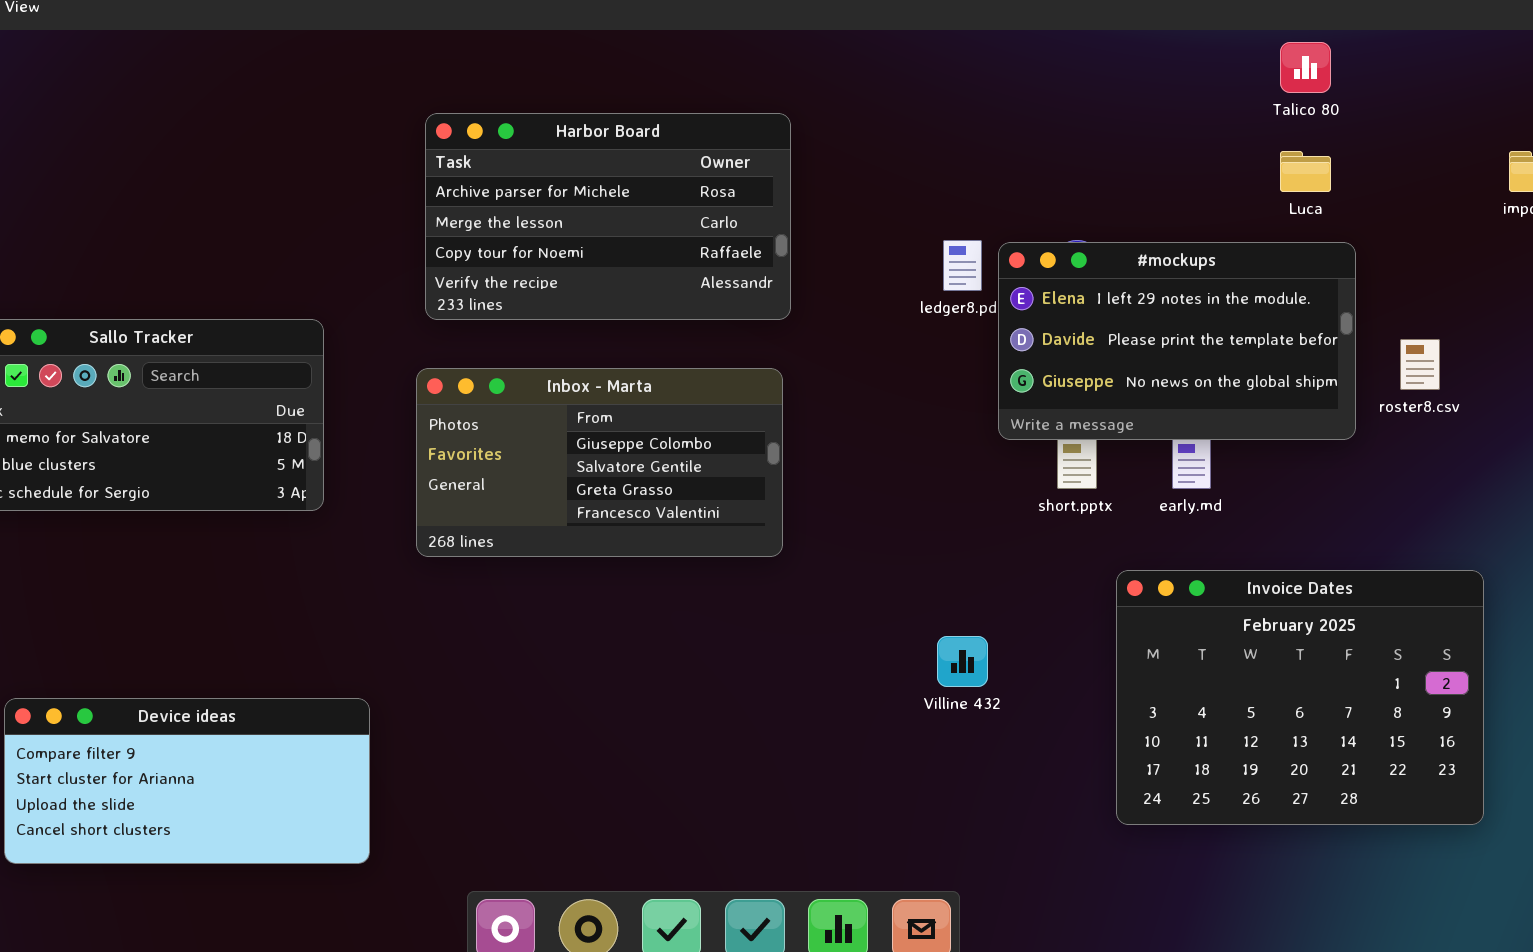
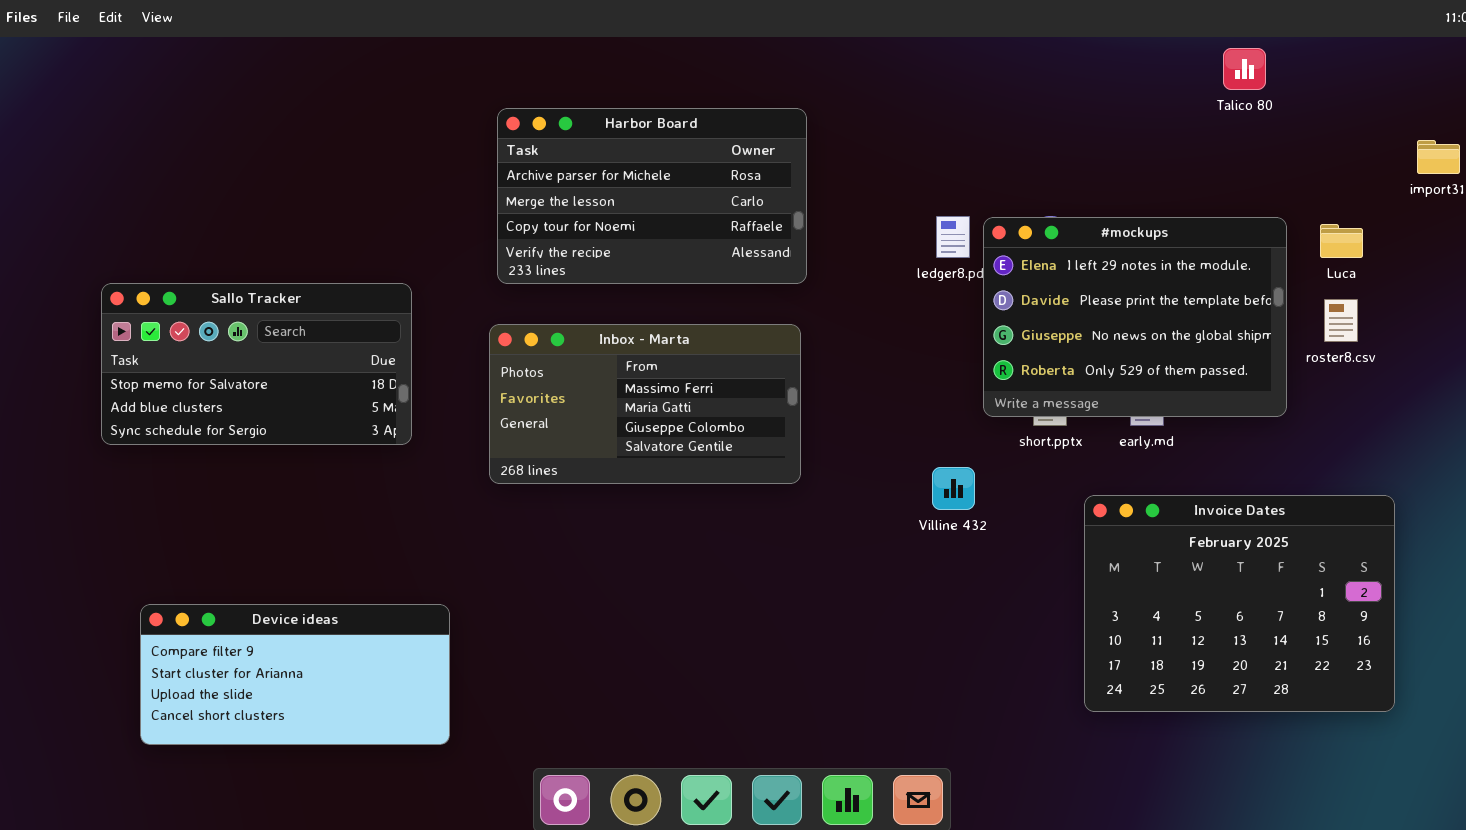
Luca: [1280,151,1331,192] -> [1320,224,1363,258], moved
#mockups: [998,242,1356,440] -> [983,217,1287,417], resized
Inbox - Marta: [416,368,783,557] -> [489,324,801,484], scrolled up 2 rows
Villine 432: [937,636,988,687] -> [932,467,975,510], moved

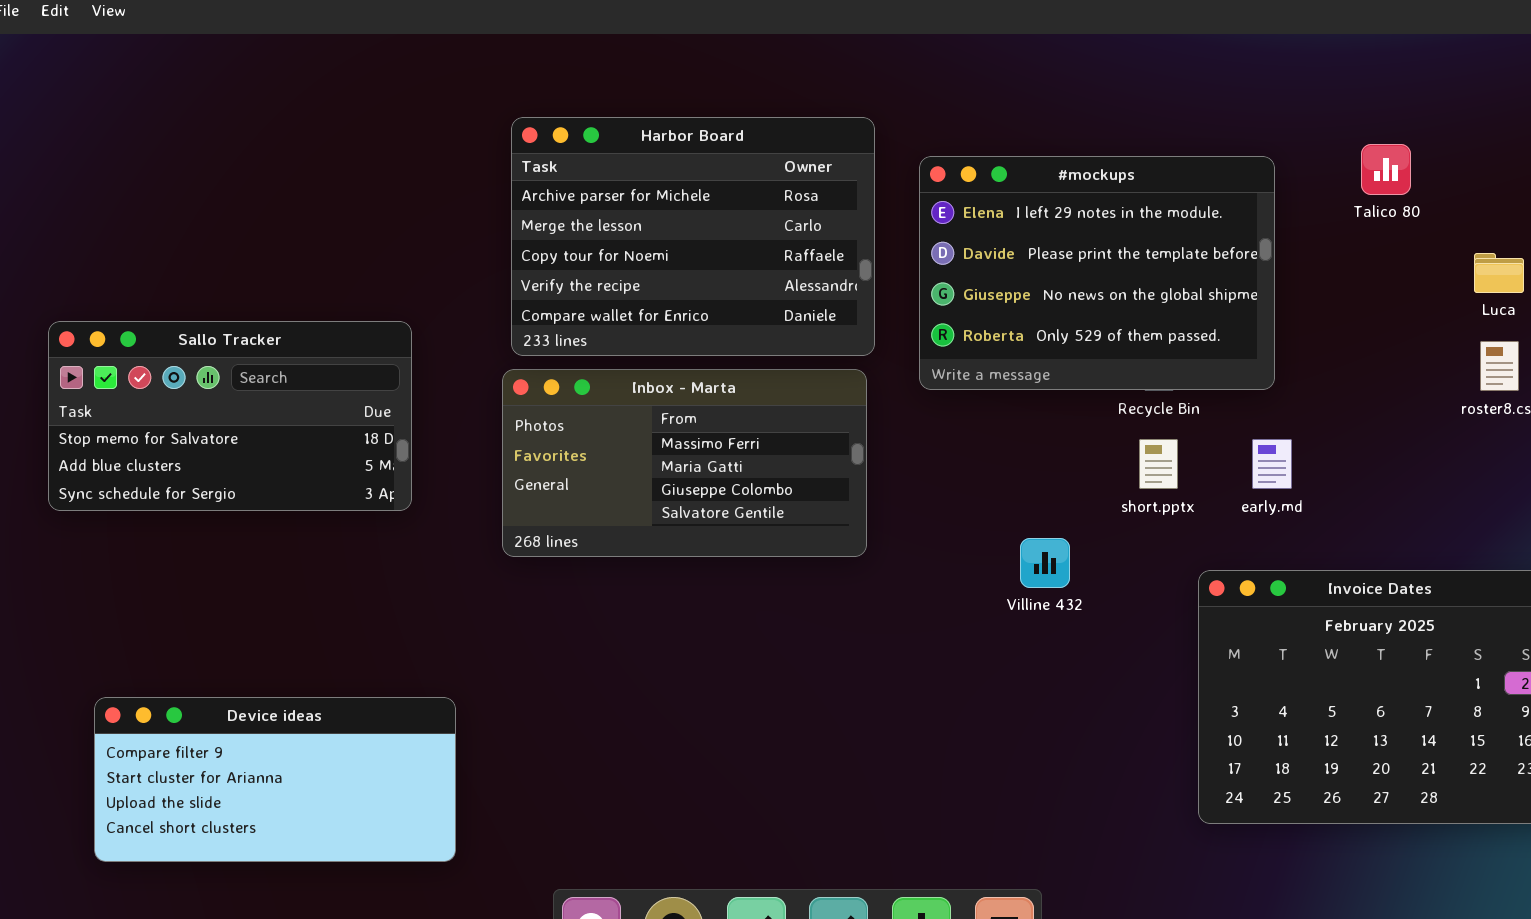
Talico 80: [1223,48,1266,90] -> [1361,144,1411,195], moved
Harbor Board: [497,108,807,284] -> [511,117,875,356], resized
#mockups: [983,217,1287,417] -> [919,156,1275,390], moved

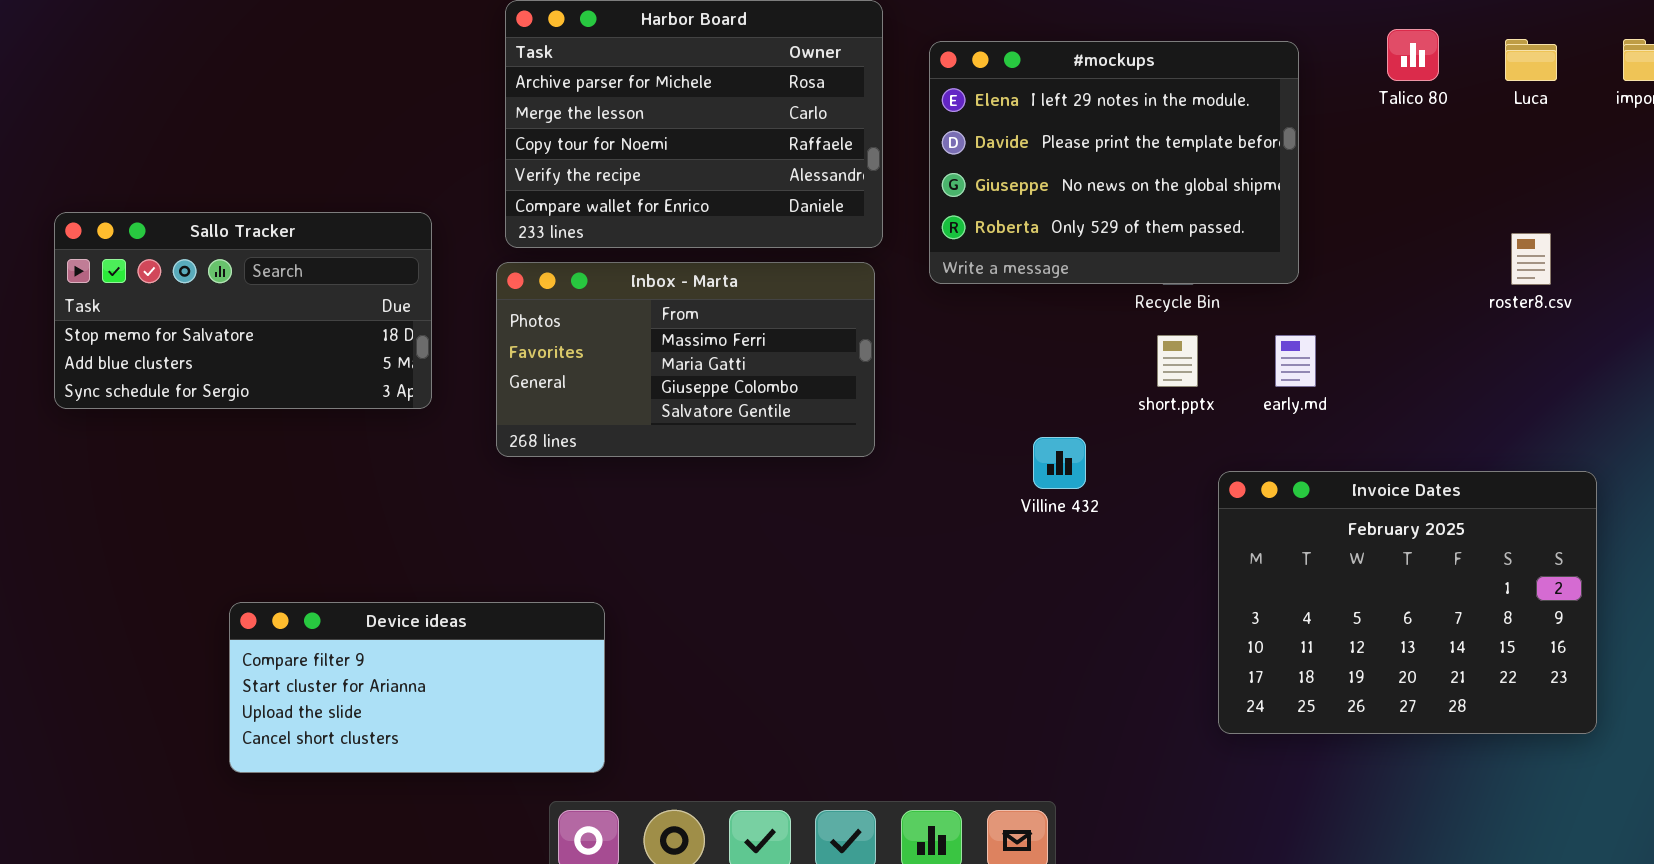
Luca: [1474,253,1524,293] -> [1505,39,1557,81], moved
Sallo Tracker: [48,321,412,511] -> [54,212,432,409], moved
Device ideas: [94,697,456,862] -> [229,602,605,773], moved

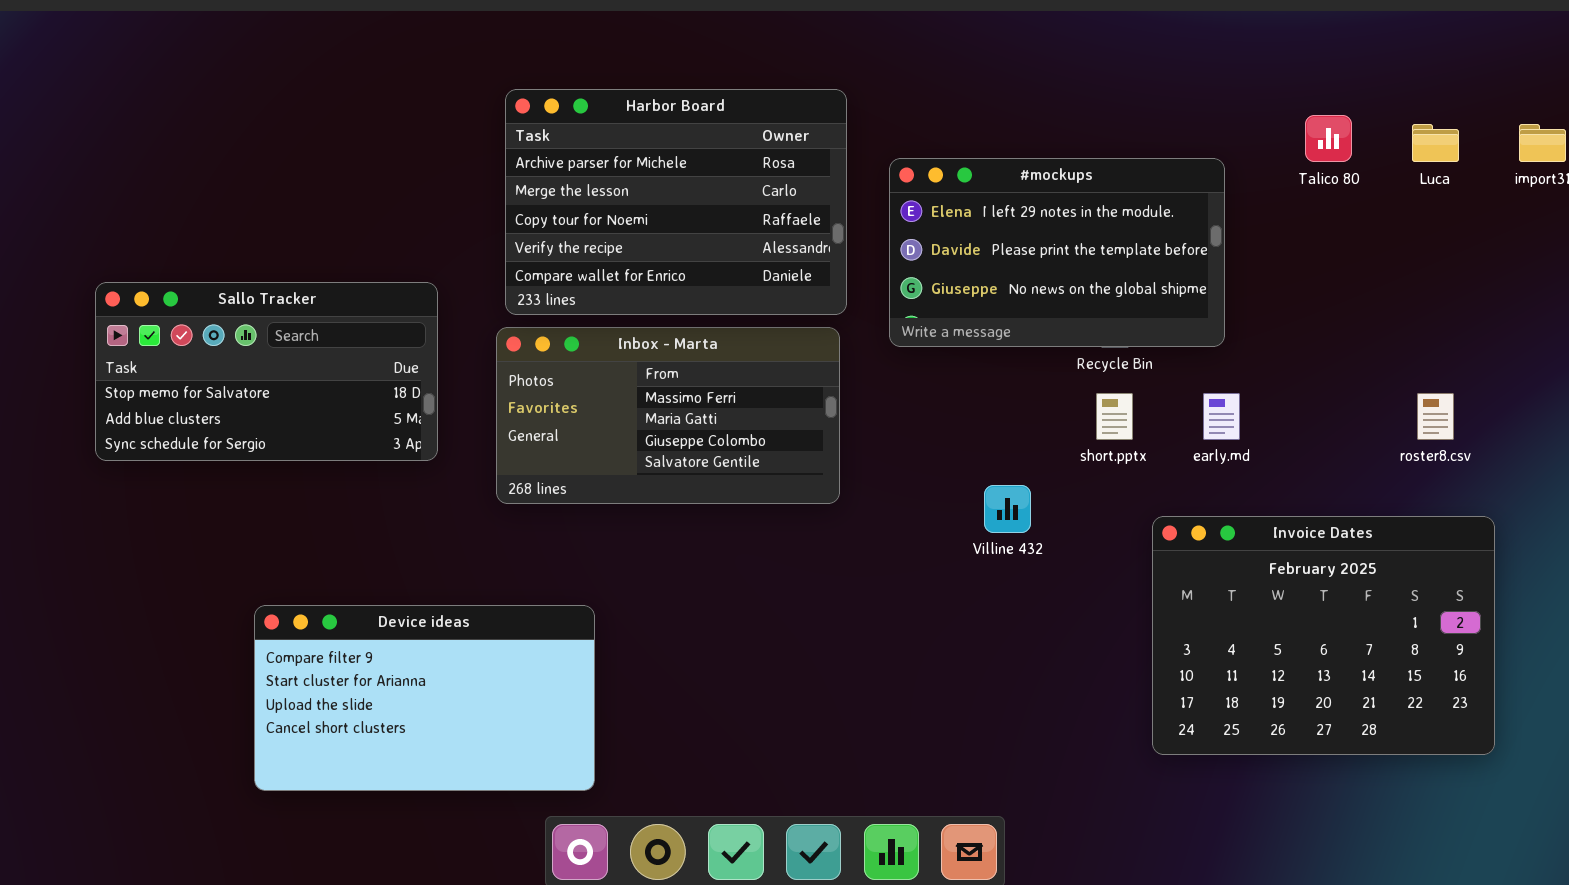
#mockups: [929,41,1299,284] -> [889,158,1225,347], resized
roster8.csv: [1511,233,1551,285] -> [1417,393,1454,440], moved
Device ideas: [229,602,605,773] -> [254,605,595,791], resized

